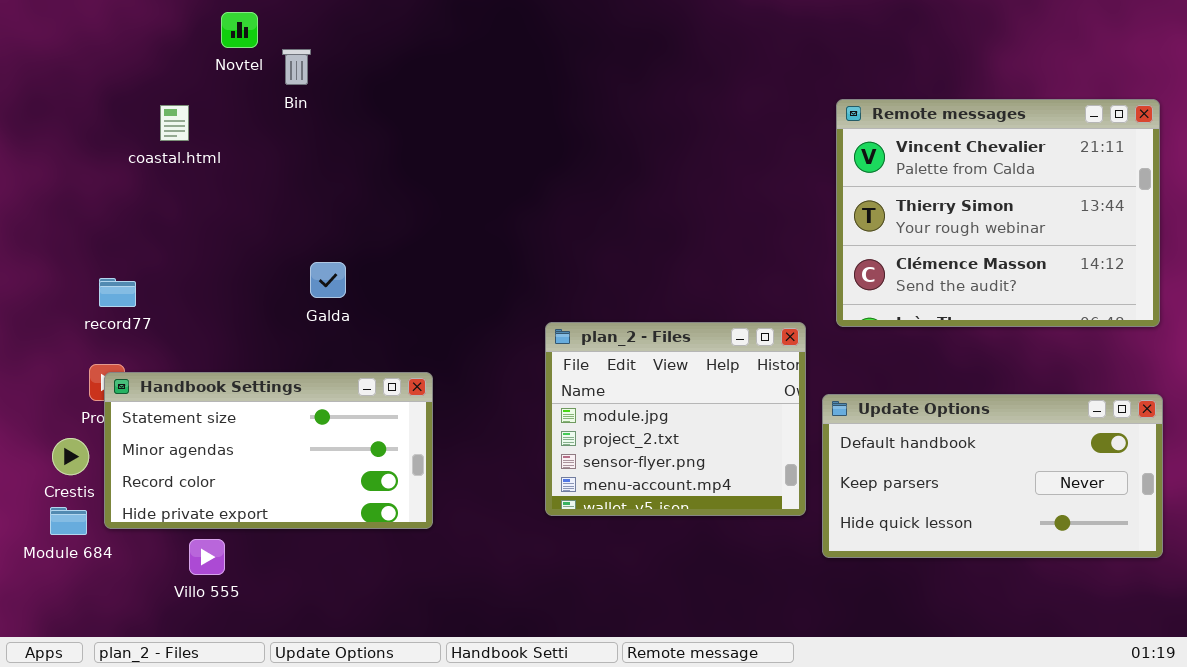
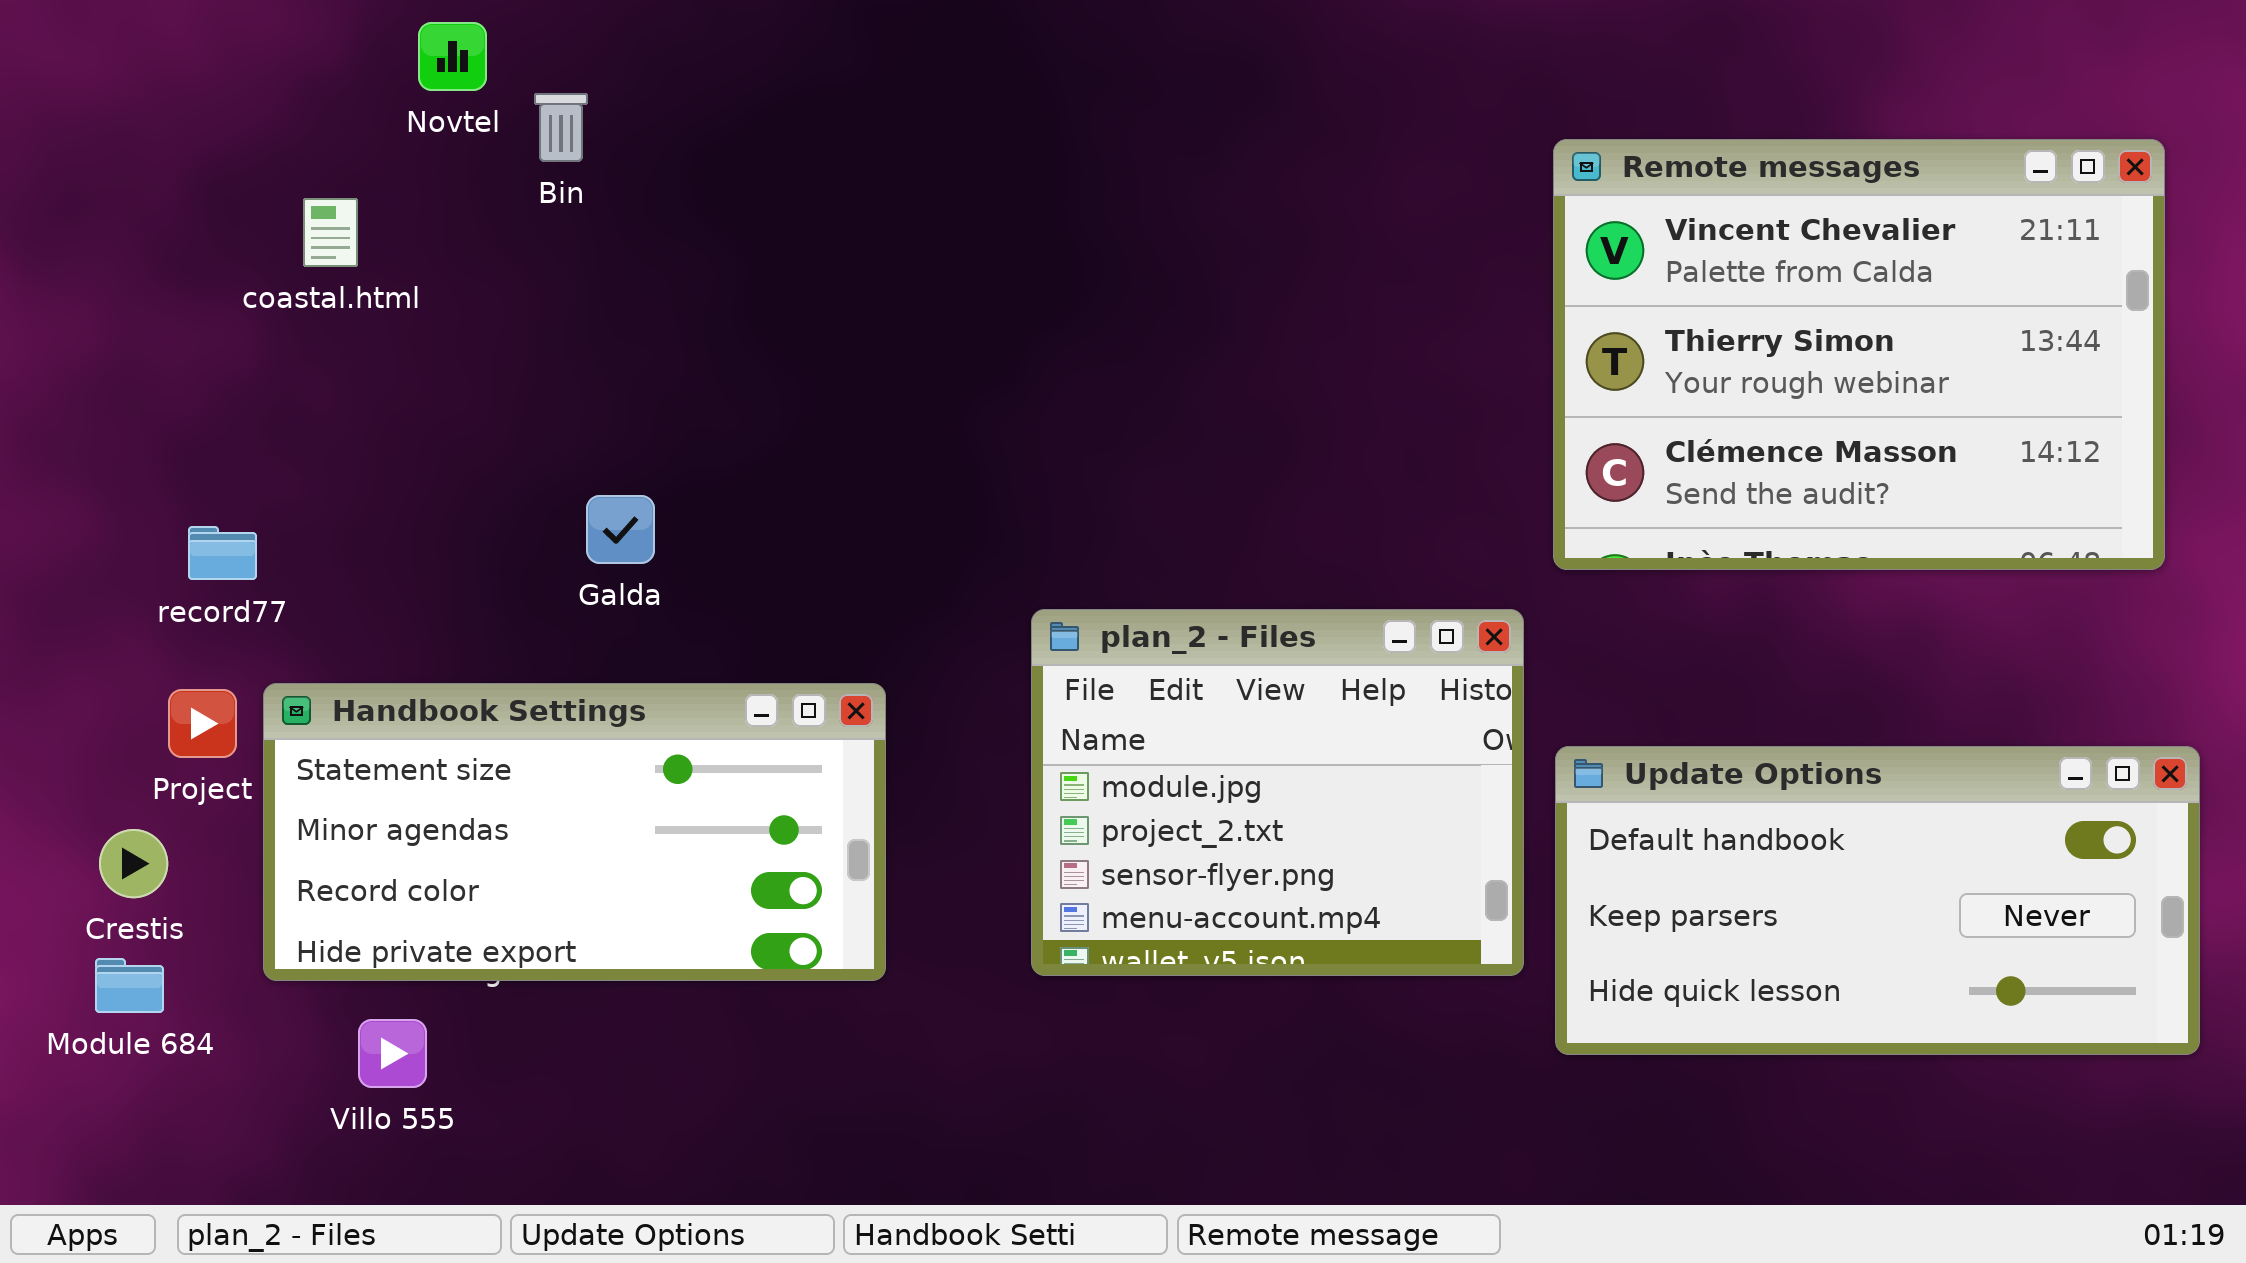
Remote messages: [836,99,1160,327] -> [1553,139,2165,570], moved
Handbook Settings: [104,372,433,529] -> [263,683,886,981], moved

